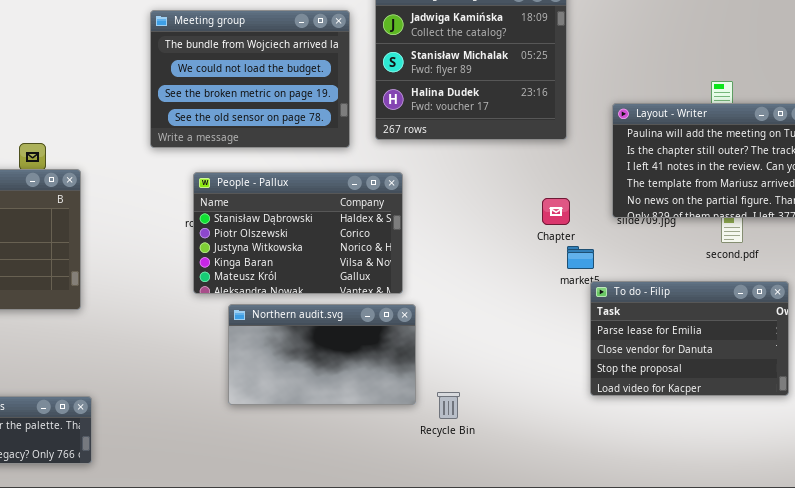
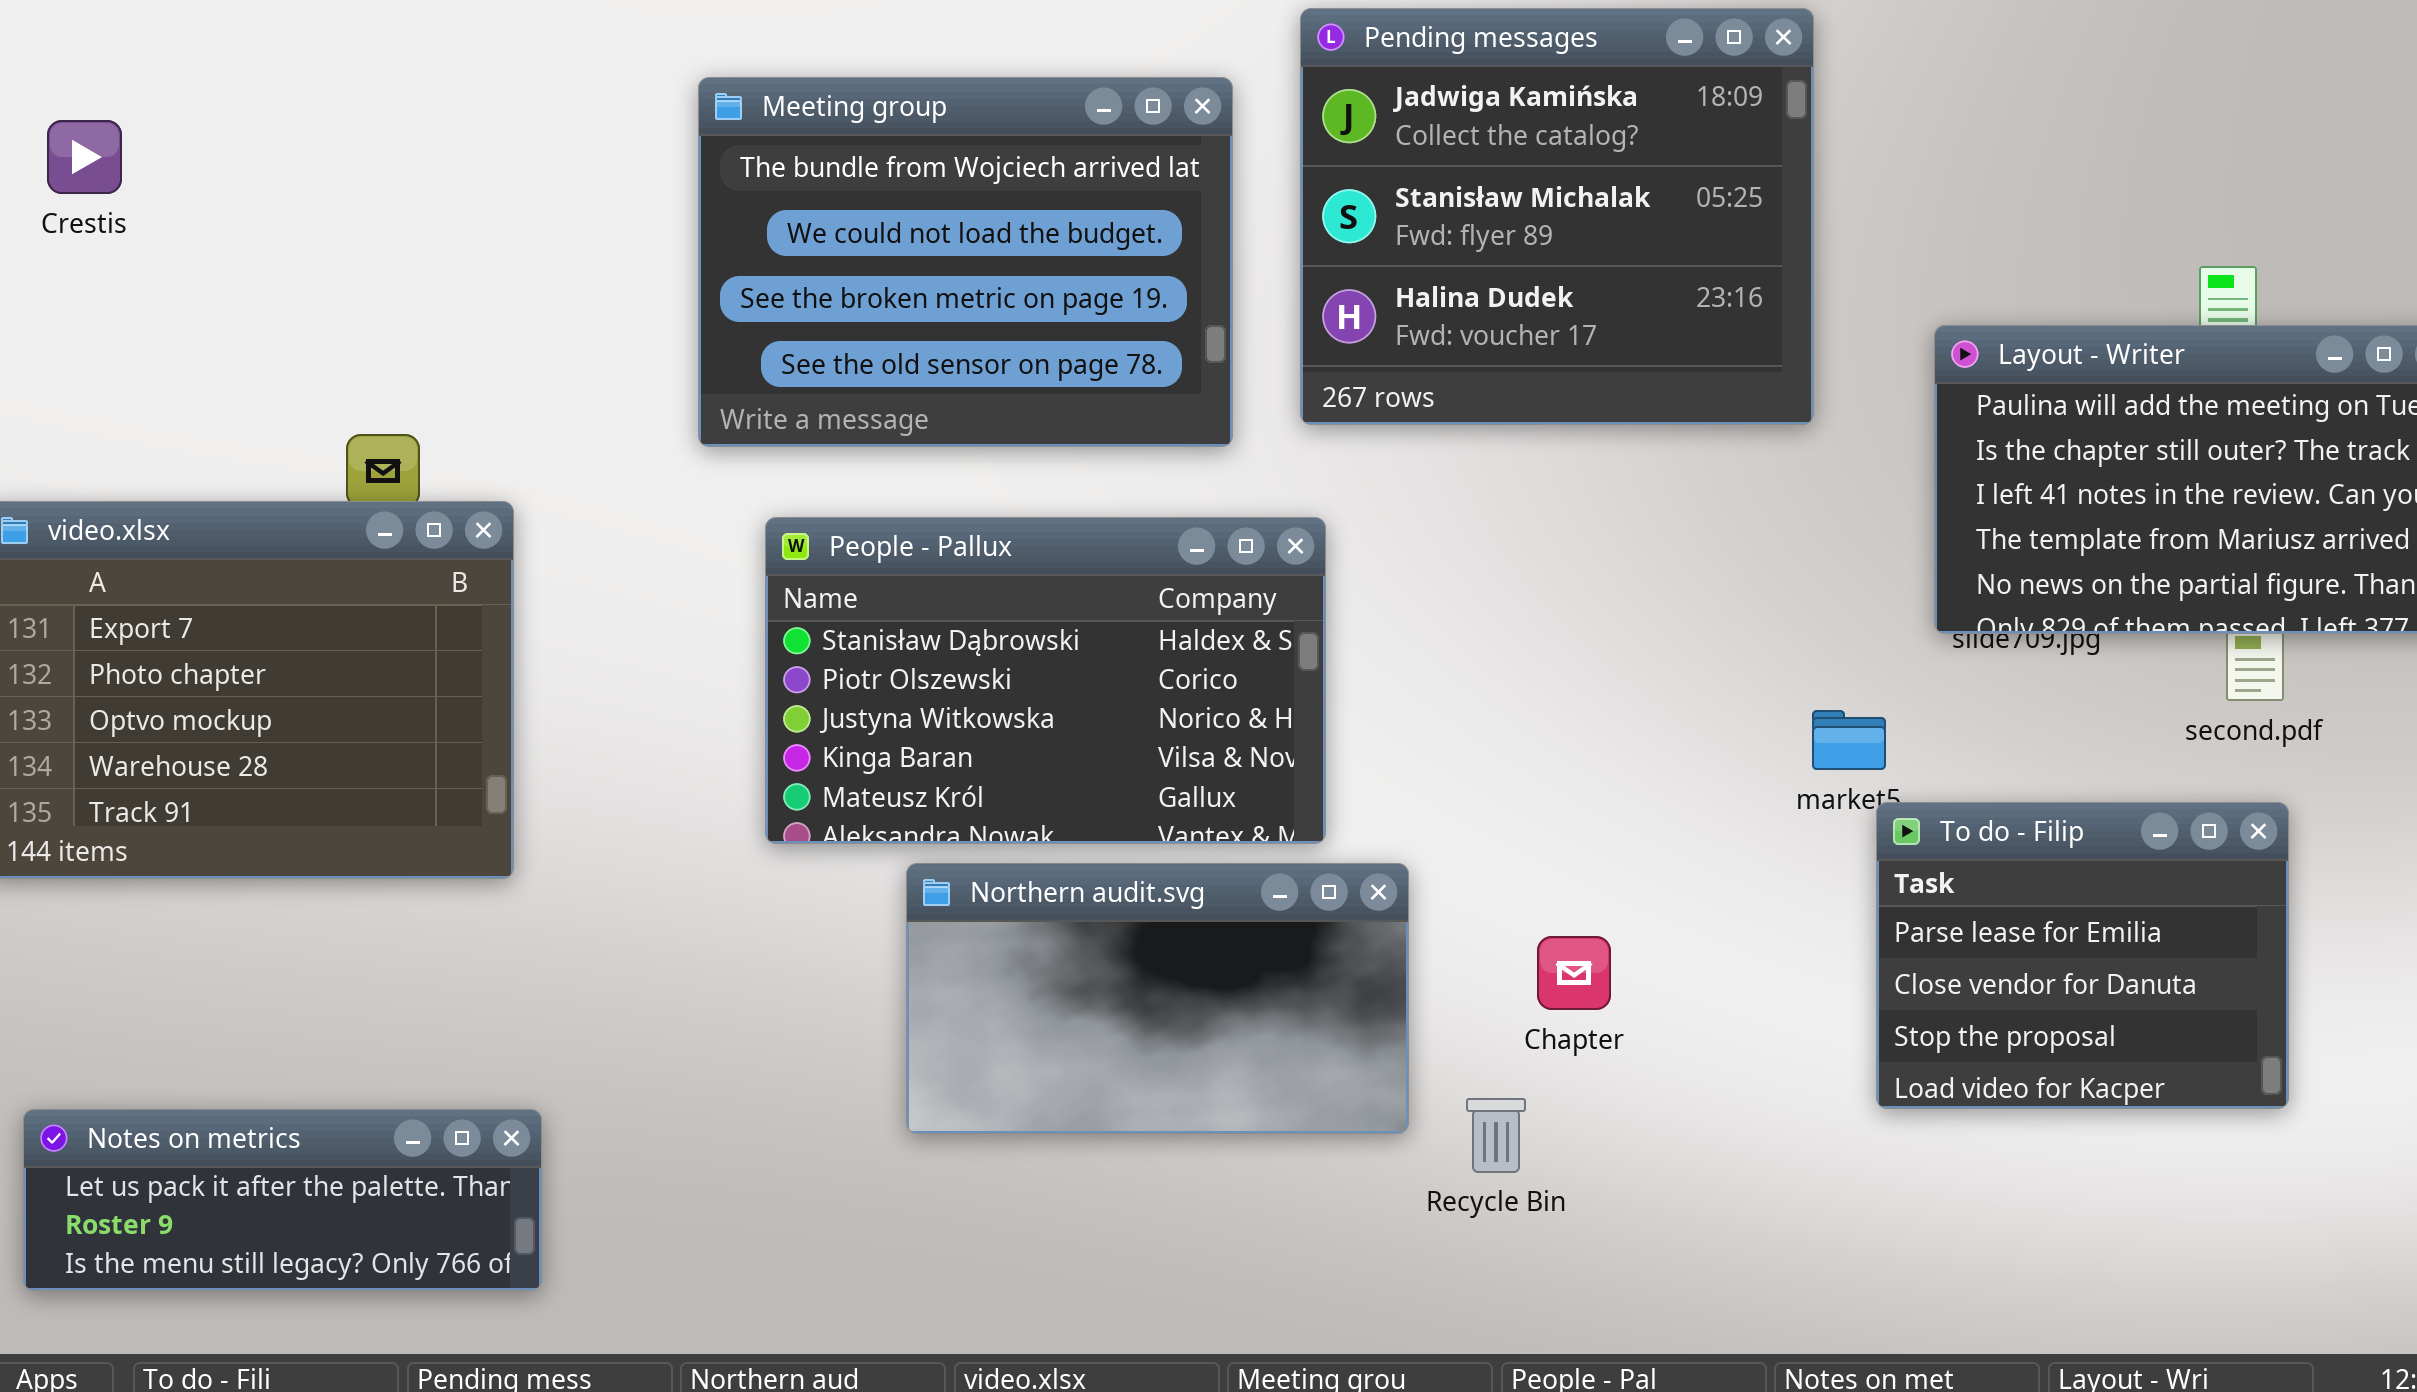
People - Pallux: [193,172,403,294] -> [765,517,1326,844], moved
Chapter: [542,198,570,225] -> [1537,936,1611,1010], moved
To do - Filip: [590,281,789,396] -> [1876,802,2289,1109], resized

